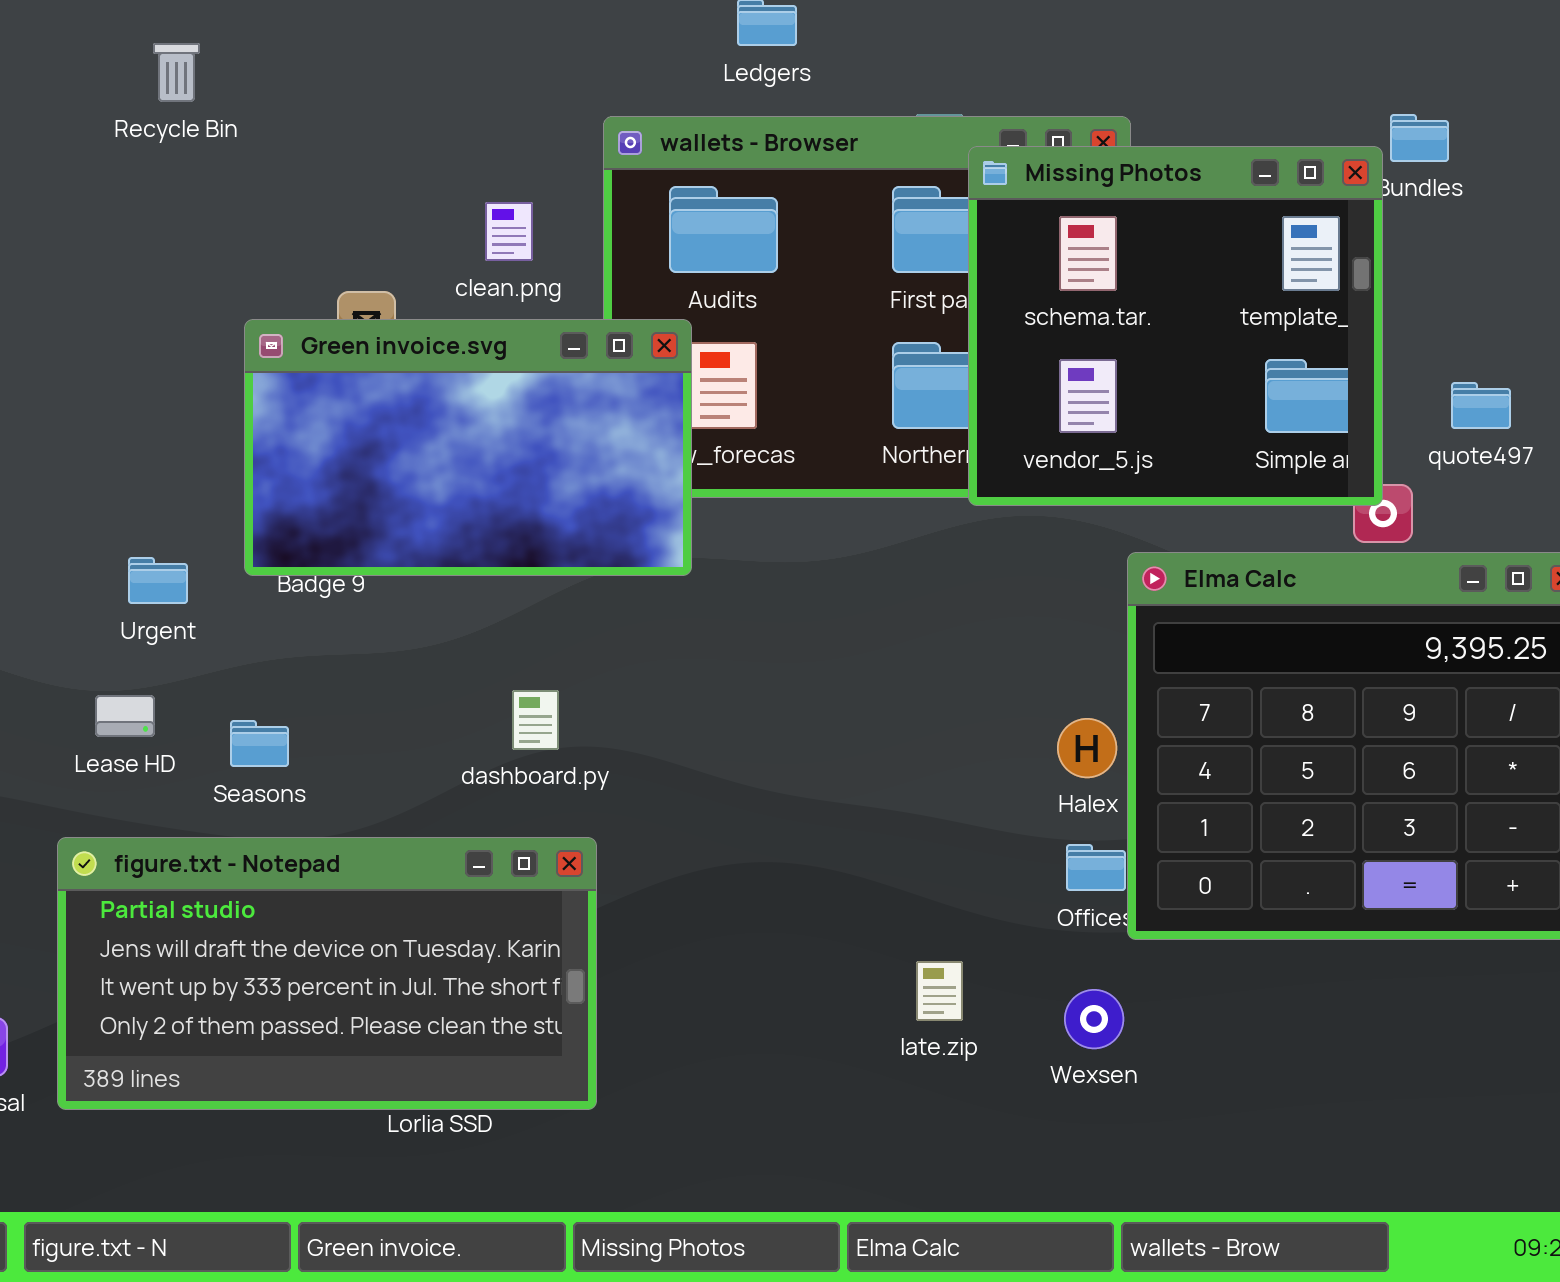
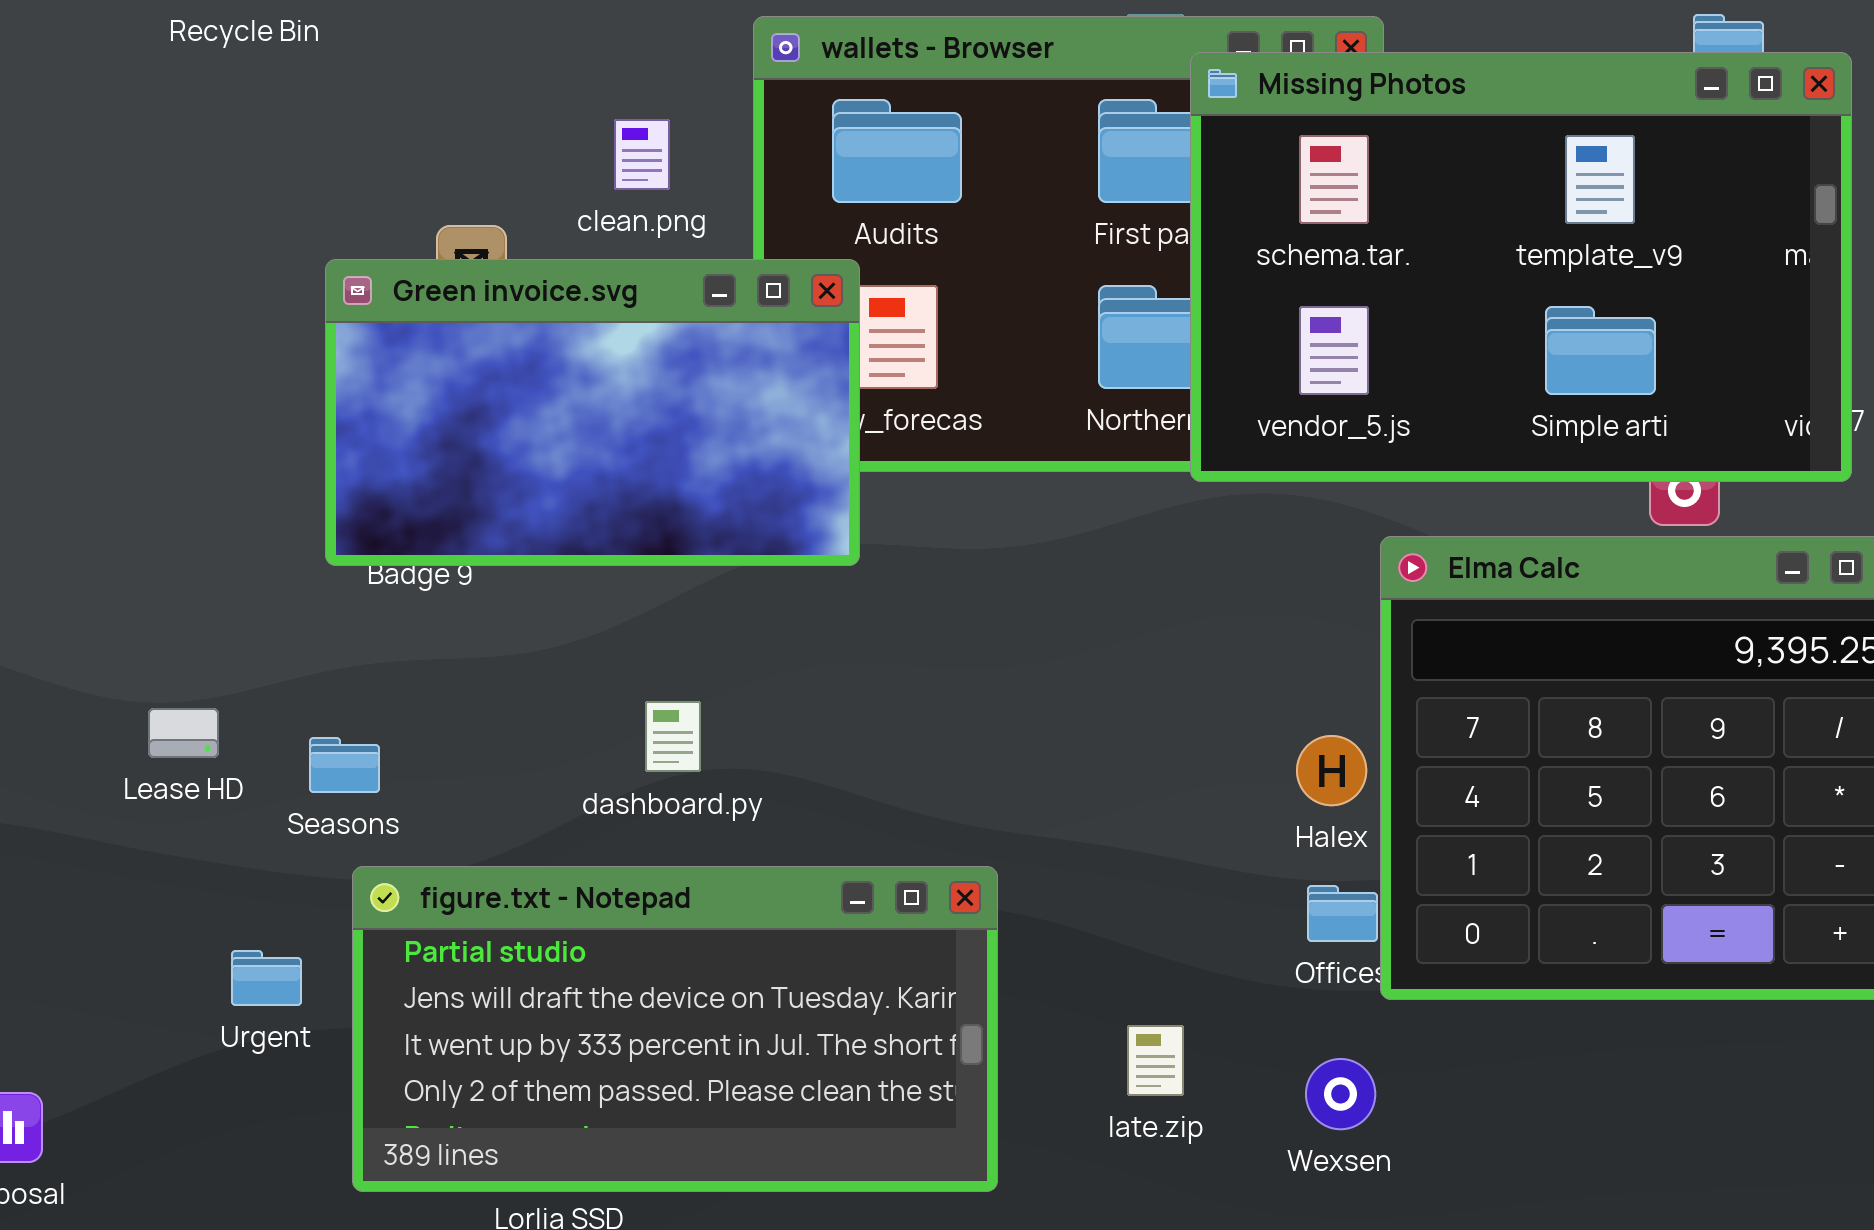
Missing Photos: [968,146,1383,506] -> [1190,52,1852,482], resized
Urgent: [128,557,188,604] -> [231,950,302,1006], moved
figure.txt - Notepad: [57,837,597,1110] -> [352,866,998,1192], moved

